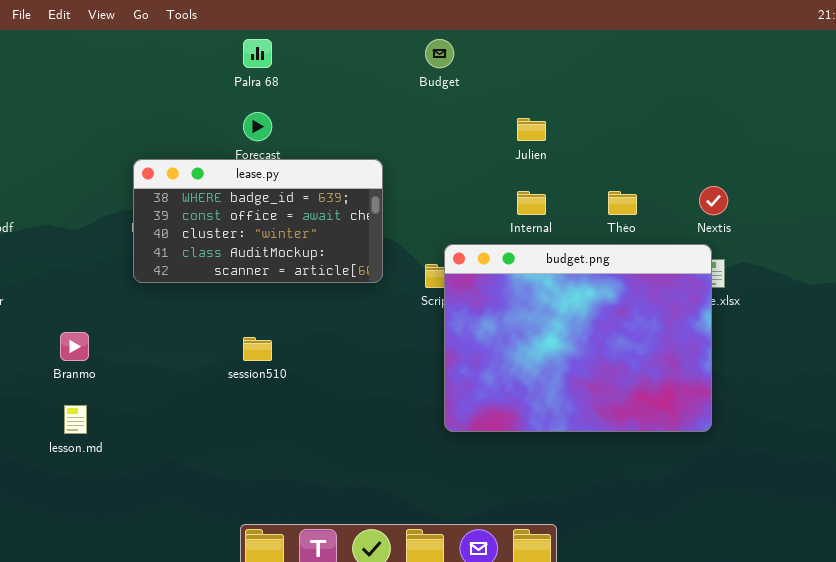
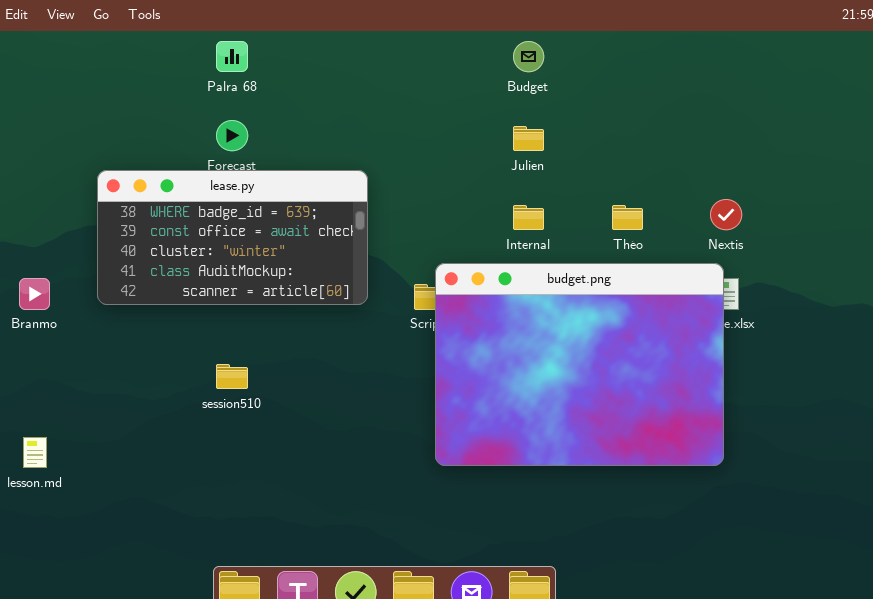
Budget: [425,39,454,68] -> [513,41,544,72], moved
Branmo: [60,332,89,361] -> [19,278,50,310], moved

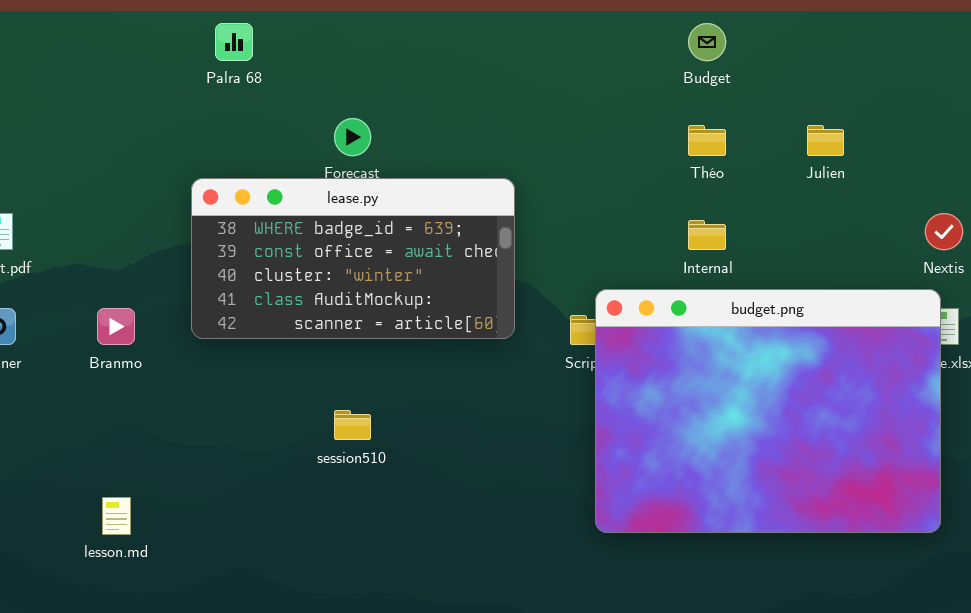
Palra 68: [216,41,248,72] -> [215,23,253,61], moved
Julien: [513,126,544,151] -> [807,125,844,156], moved
Théo: [612,205,643,230] -> [688,125,726,156], moved

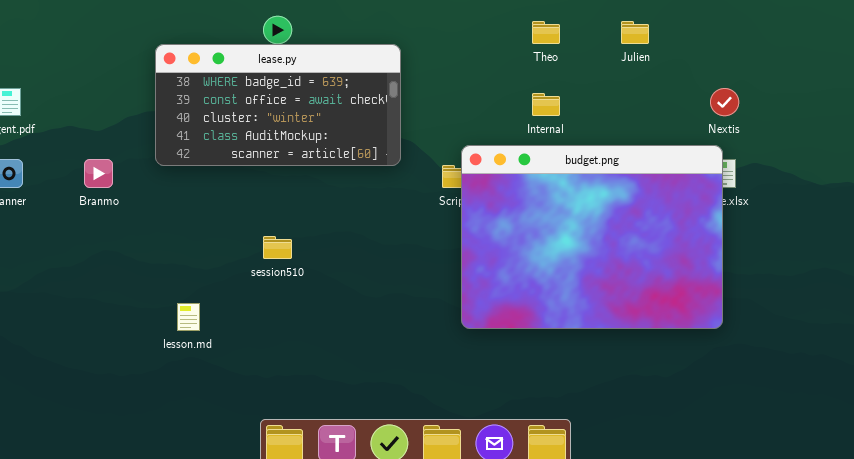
lease.py: [191,178,515,339] -> [155,44,401,166], moved
lesson.md: [102,497,131,535] -> [177,303,200,331], moved

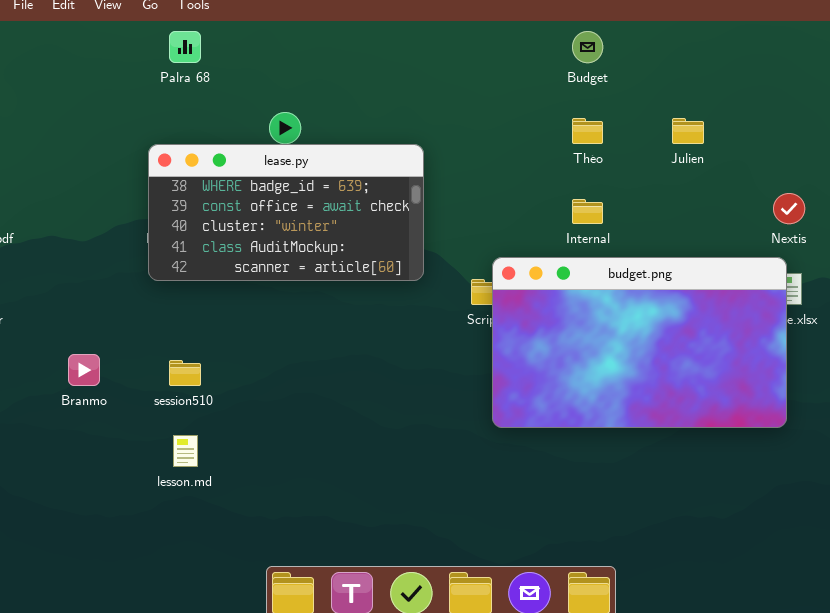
budget.png: [461,145,723,329] -> [492,257,787,428], resized
Branmo: [84,159,113,188] -> [68,354,100,386], moved
session510: [263,236,292,259] -> [169,360,201,386], moved

